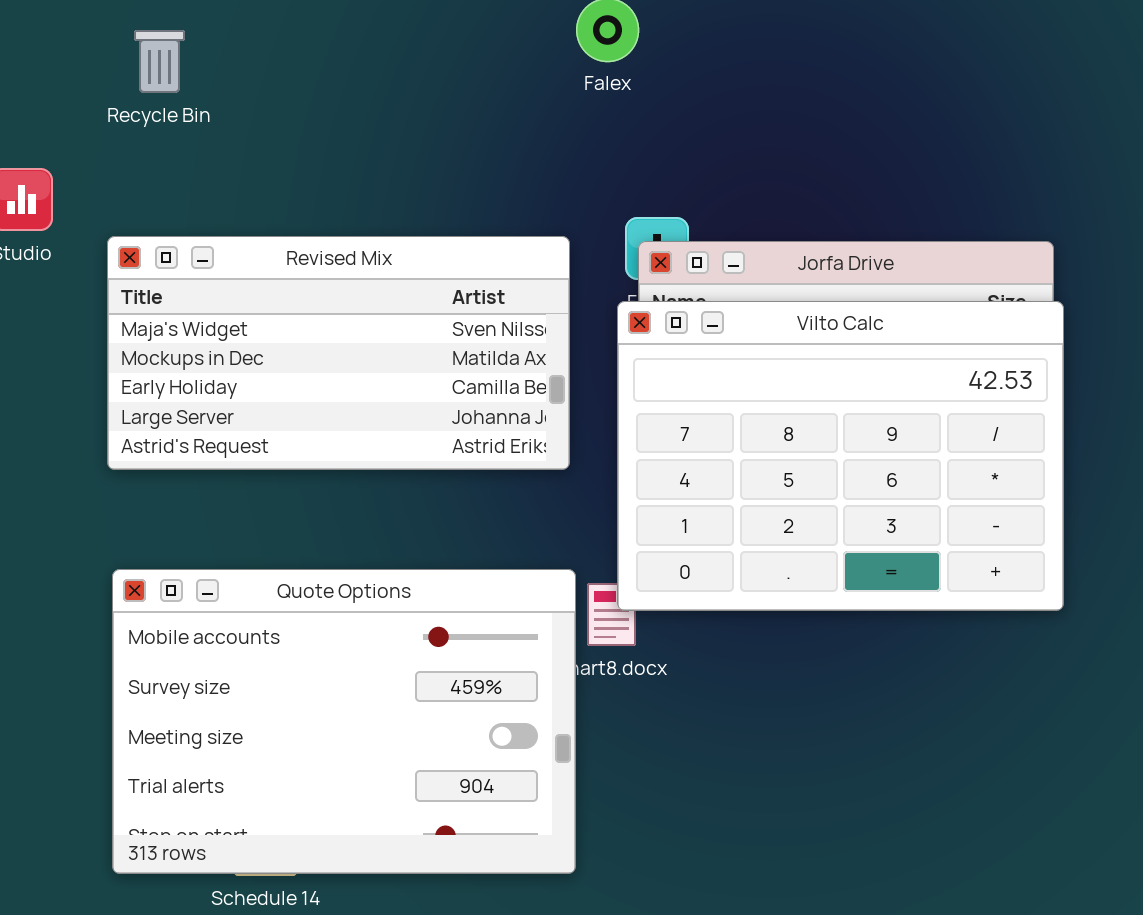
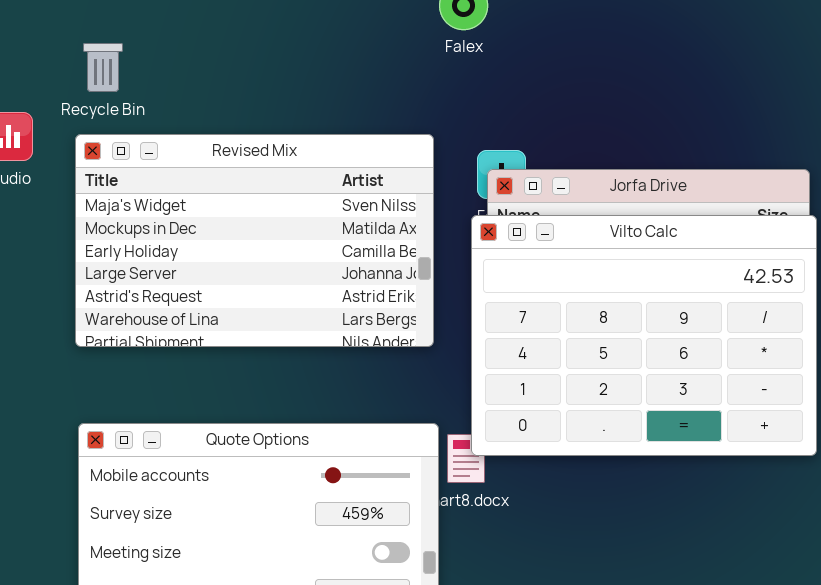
Recycle Bin: [134,30,185,93] -> [83,43,123,92], moved
Revised Mix: [107,236,570,470] -> [75,134,434,347], resized

